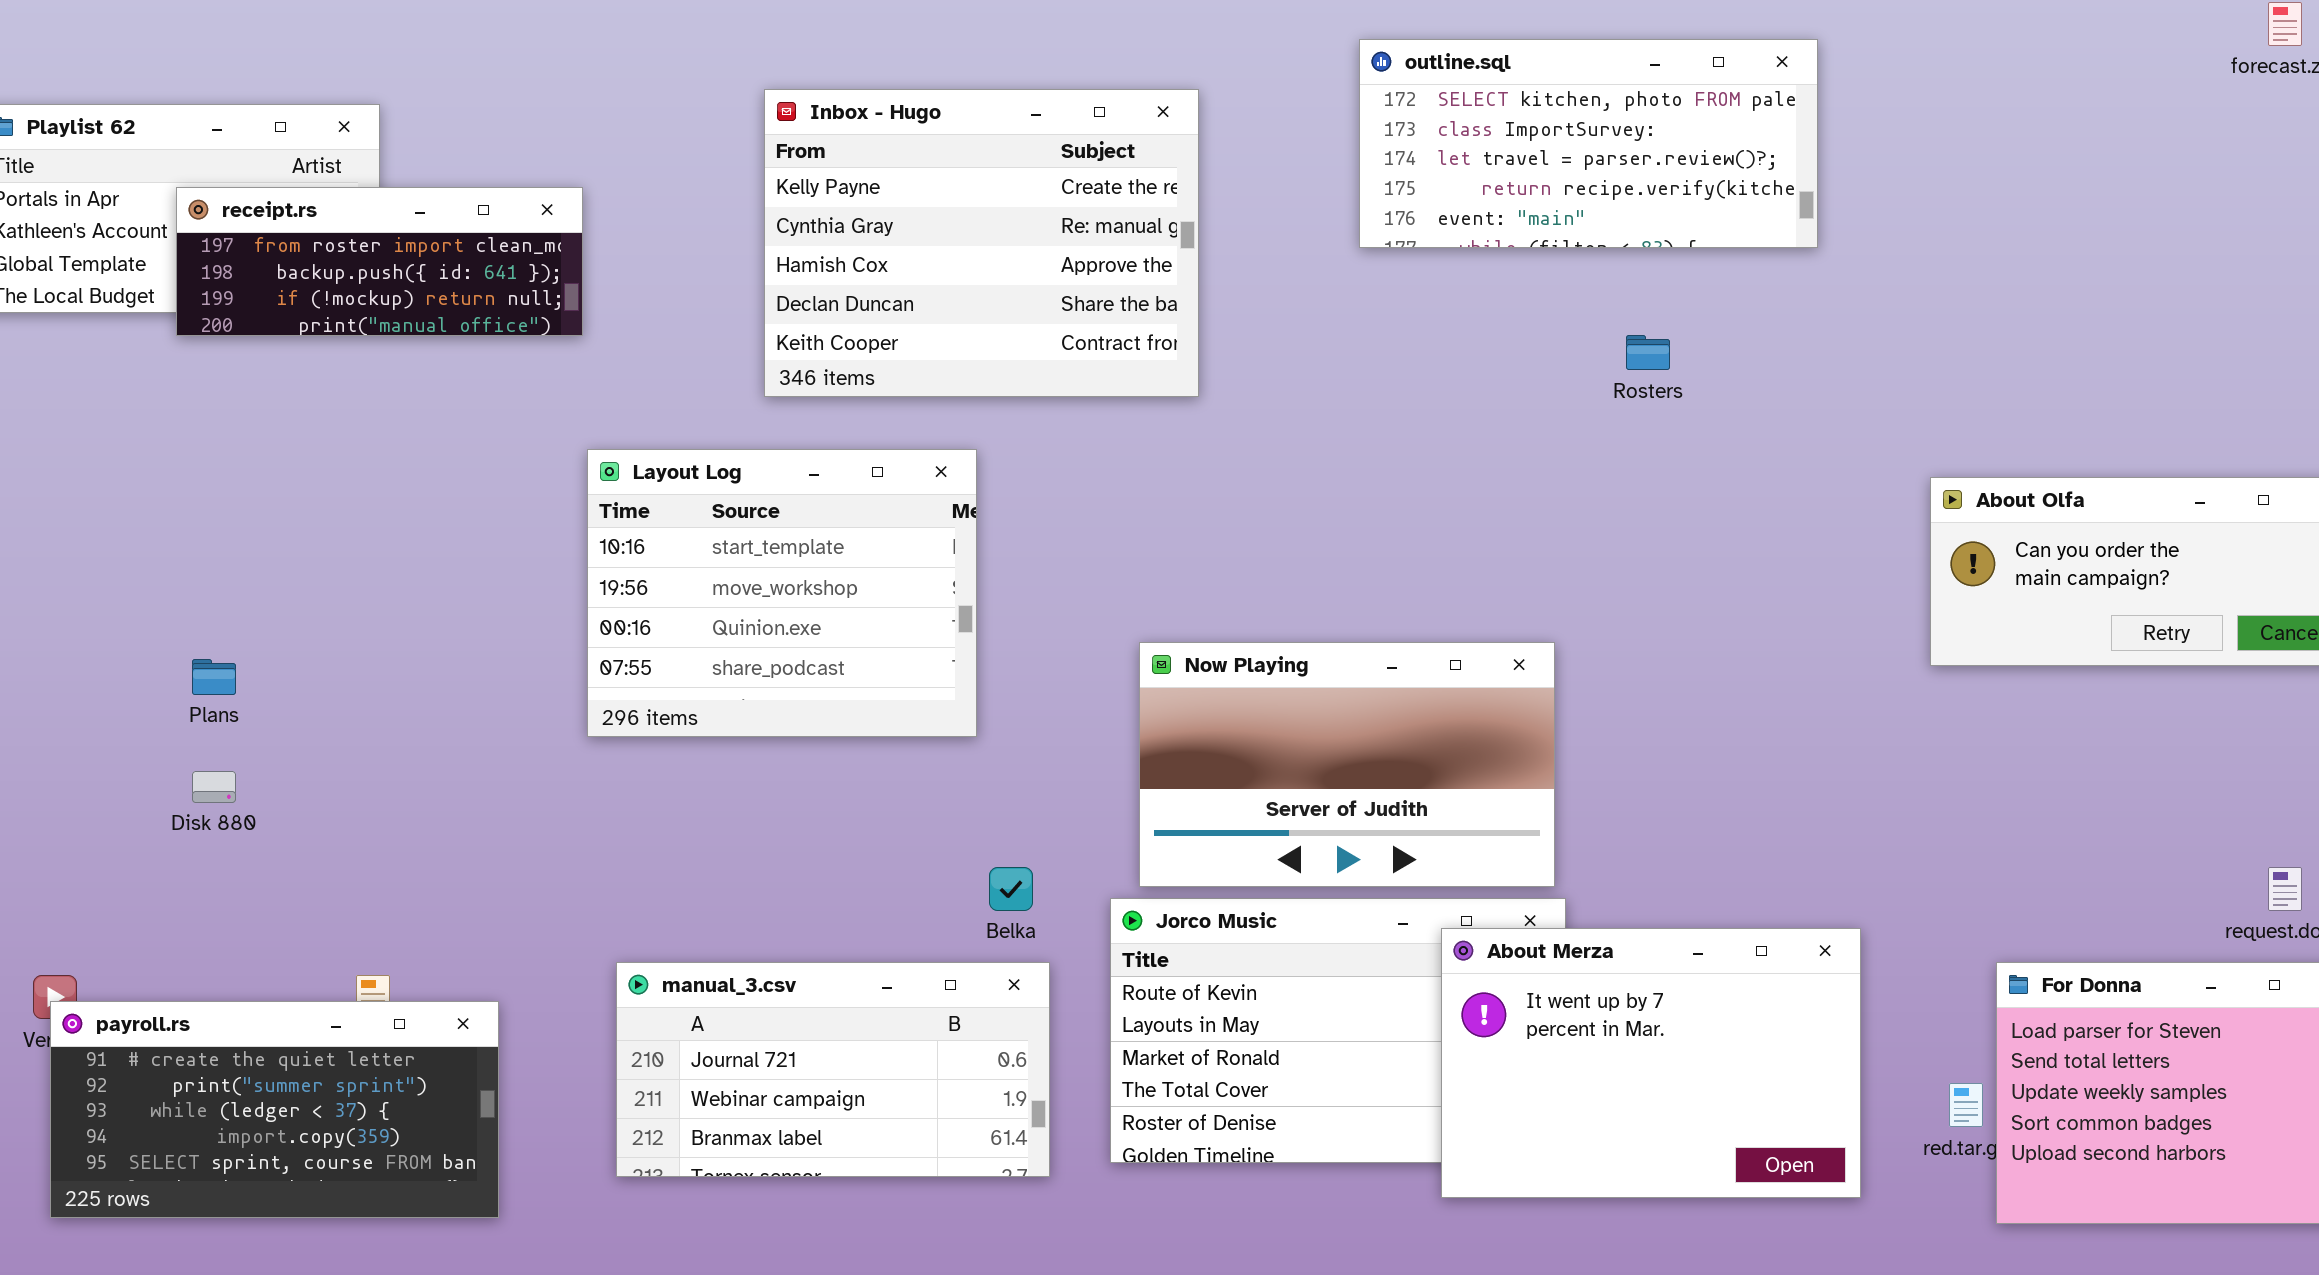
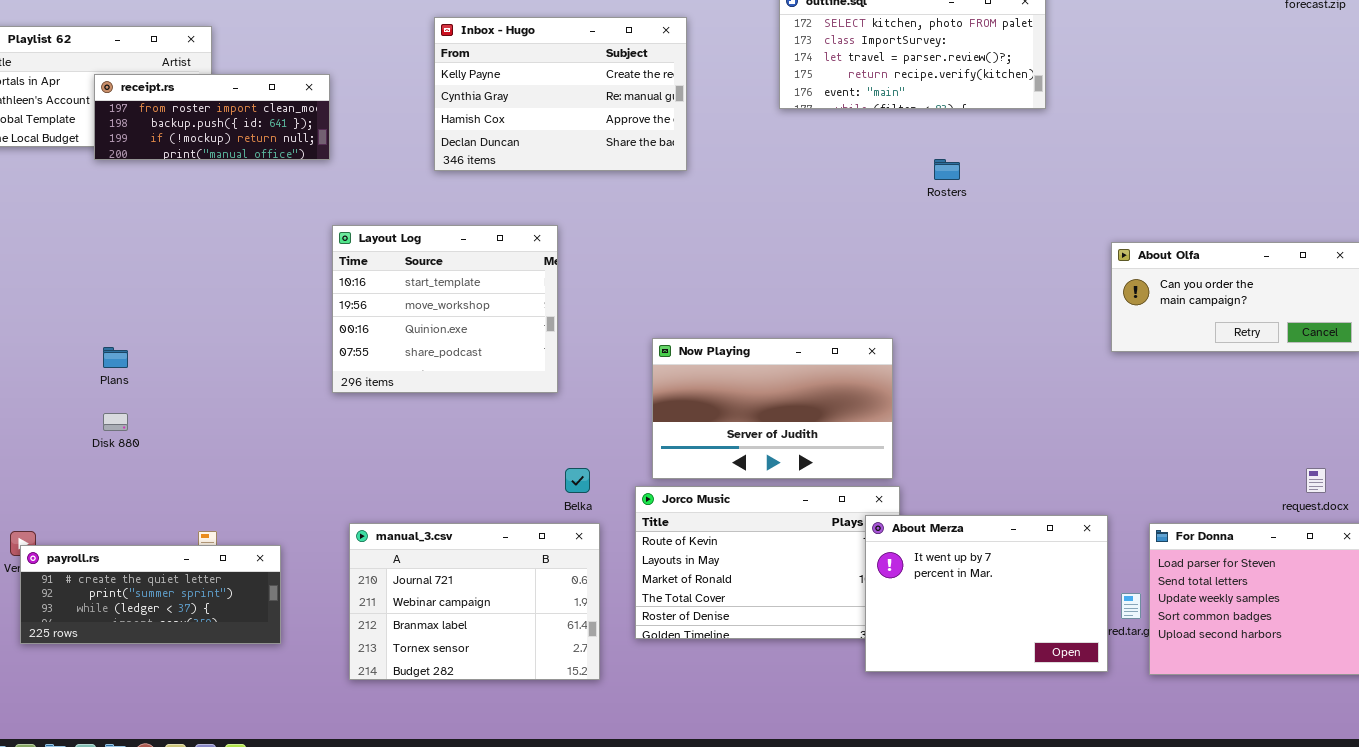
Inbox - Hugo: [764,89,1199,397] -> [434,17,687,171], resized
About Merza: [1441,928,1861,1198] -> [865,515,1108,672], moved
manual_3.csv: [616,962,1050,1177] -> [349,523,600,680], resized
payroll.rs: [50,1001,499,1218] -> [20,545,281,644], resized

